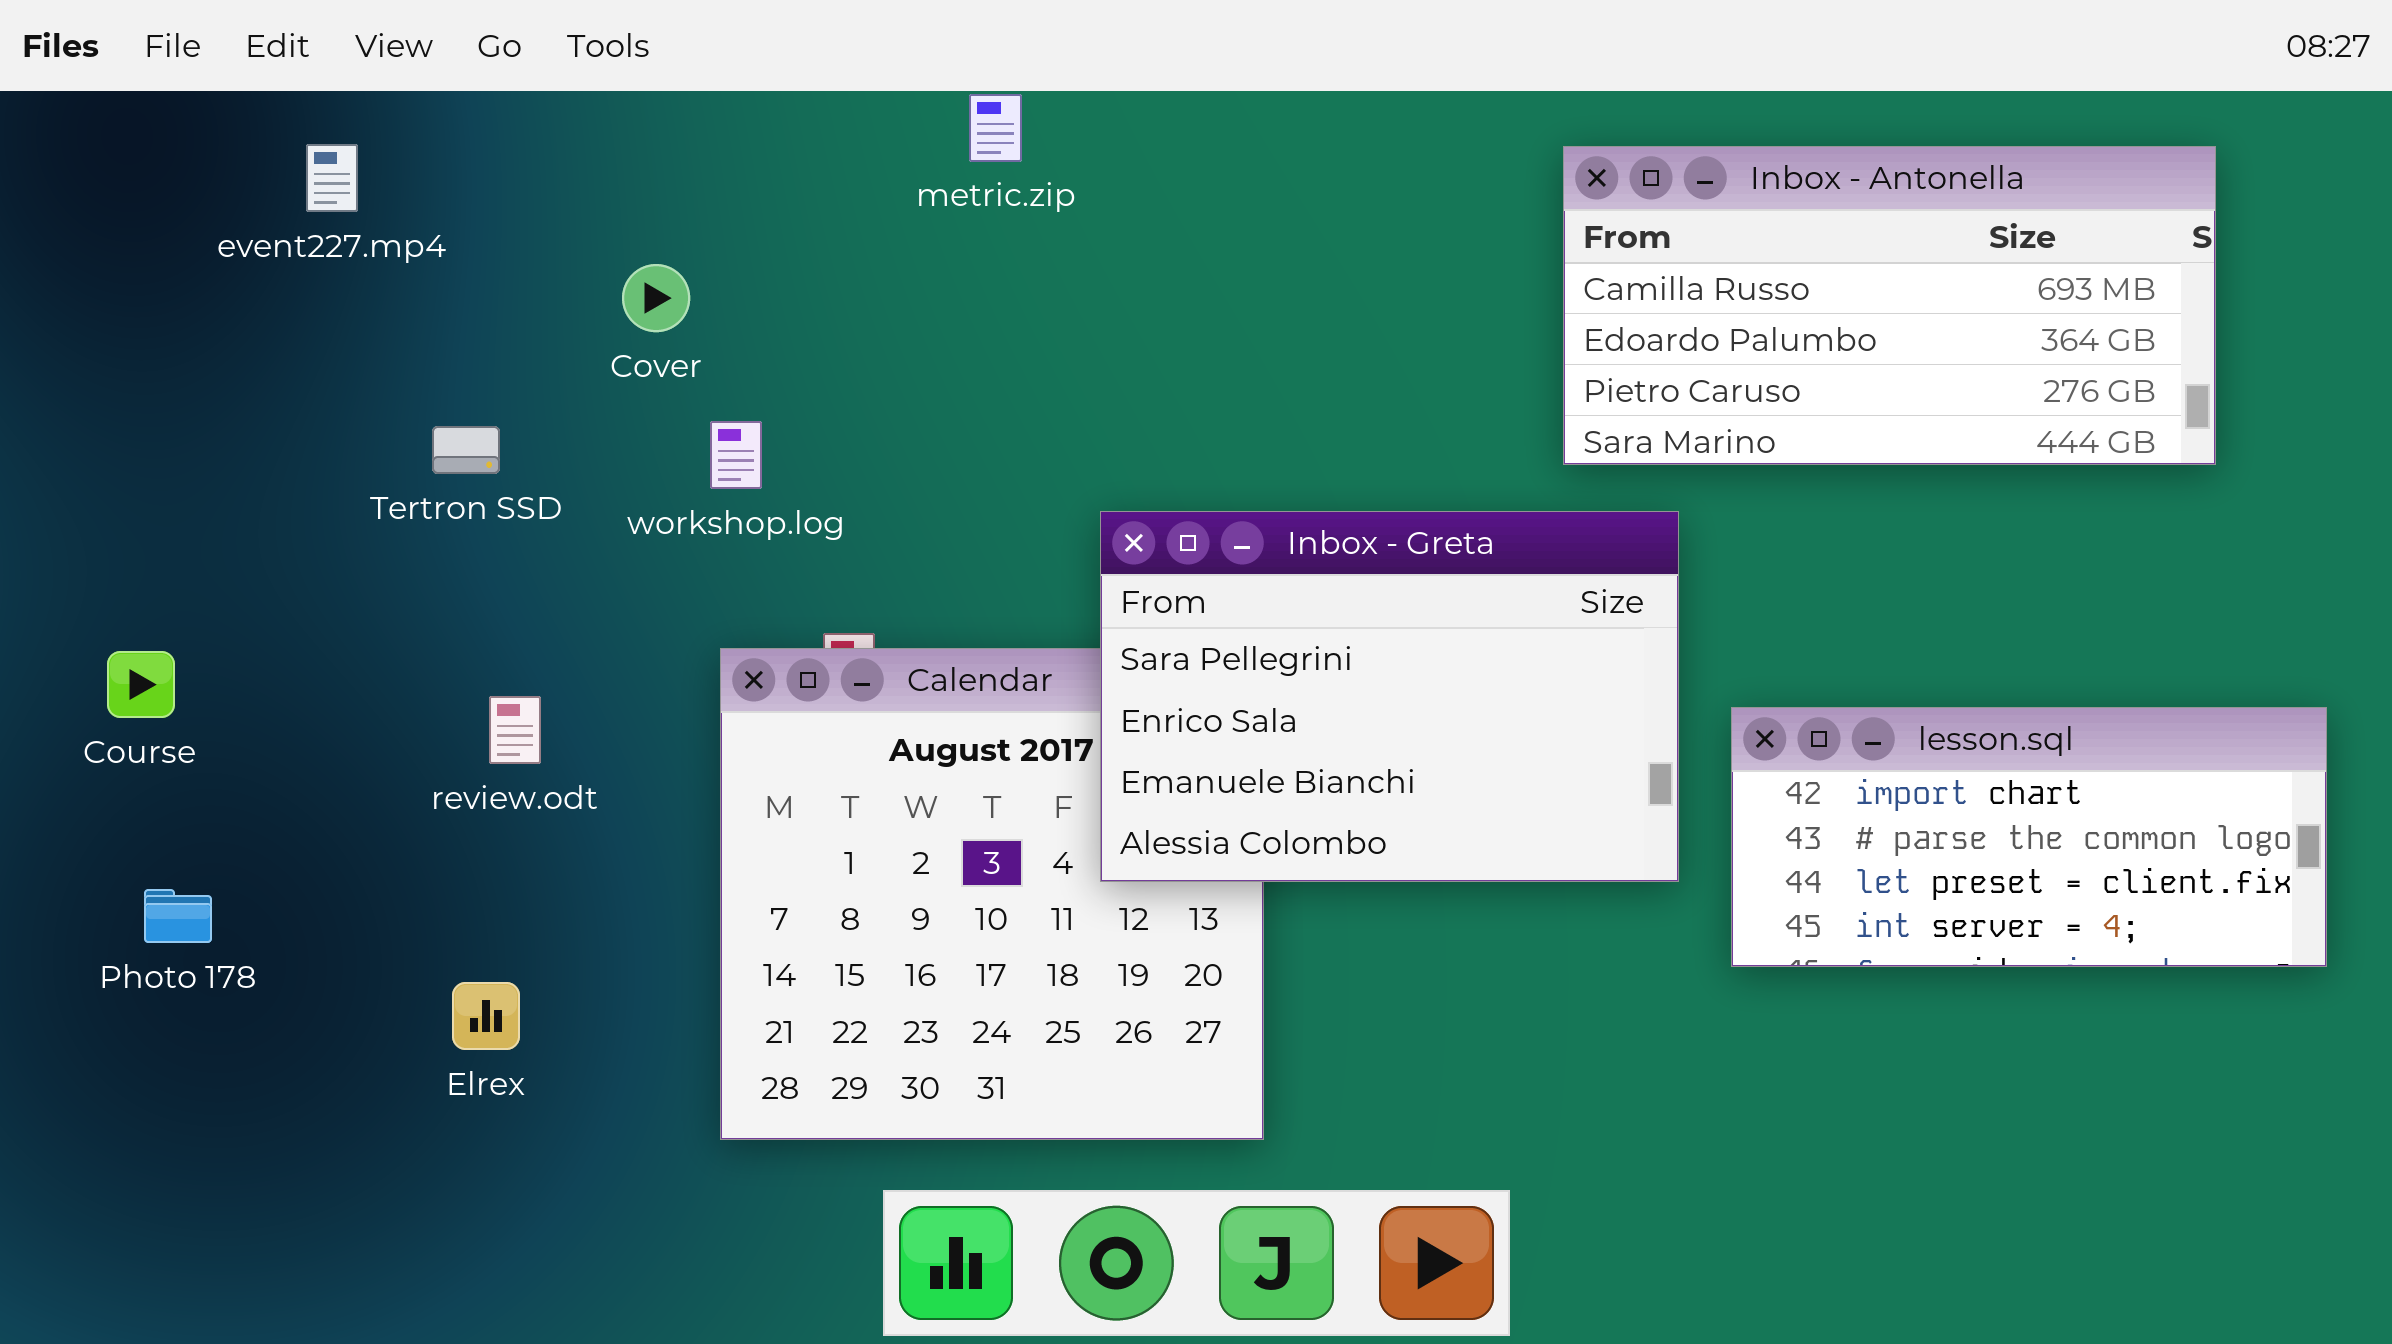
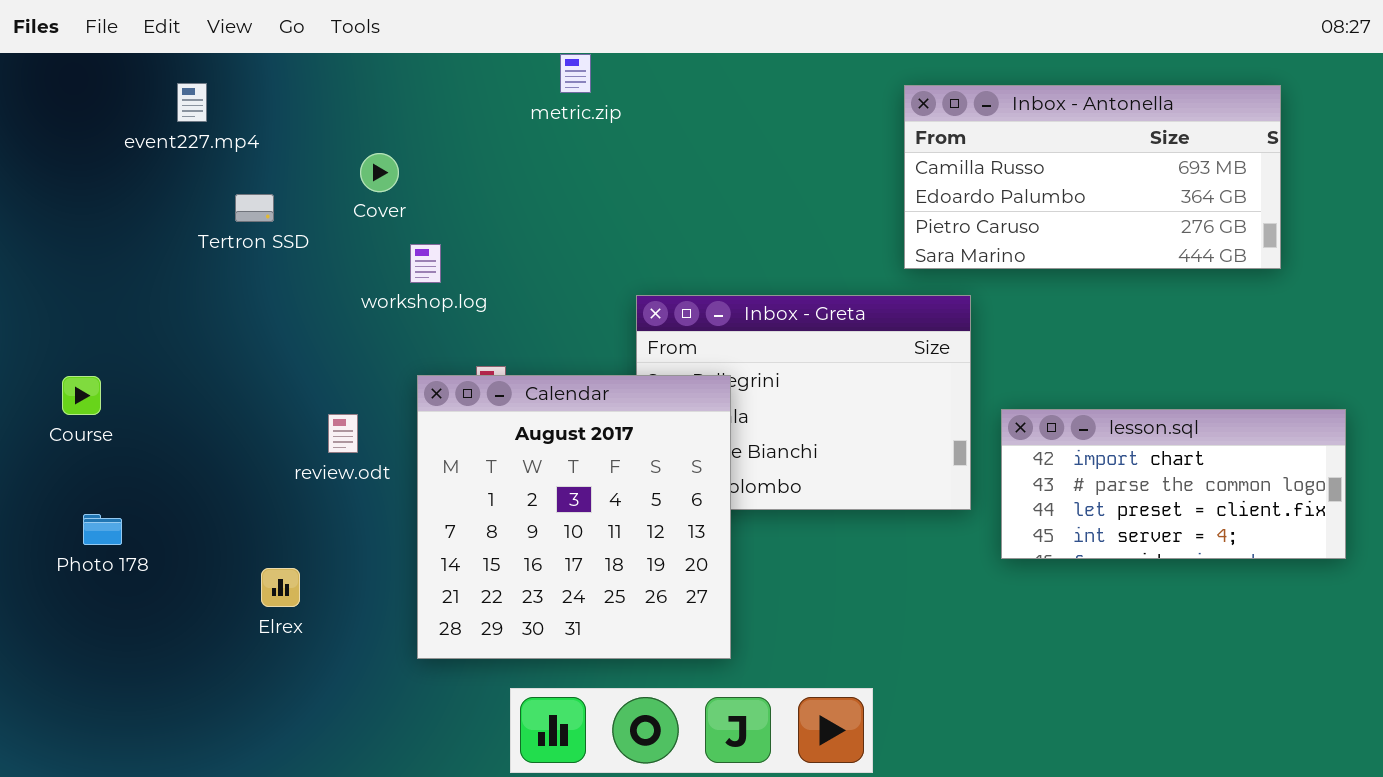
Tertron SSD: [432,426,500,474] -> [235,194,274,222], moved
Calendar: [720,648,1264,1140] -> [417,375,731,659], raised
review.odt: [489,696,541,764] -> [328,414,358,453], moved

